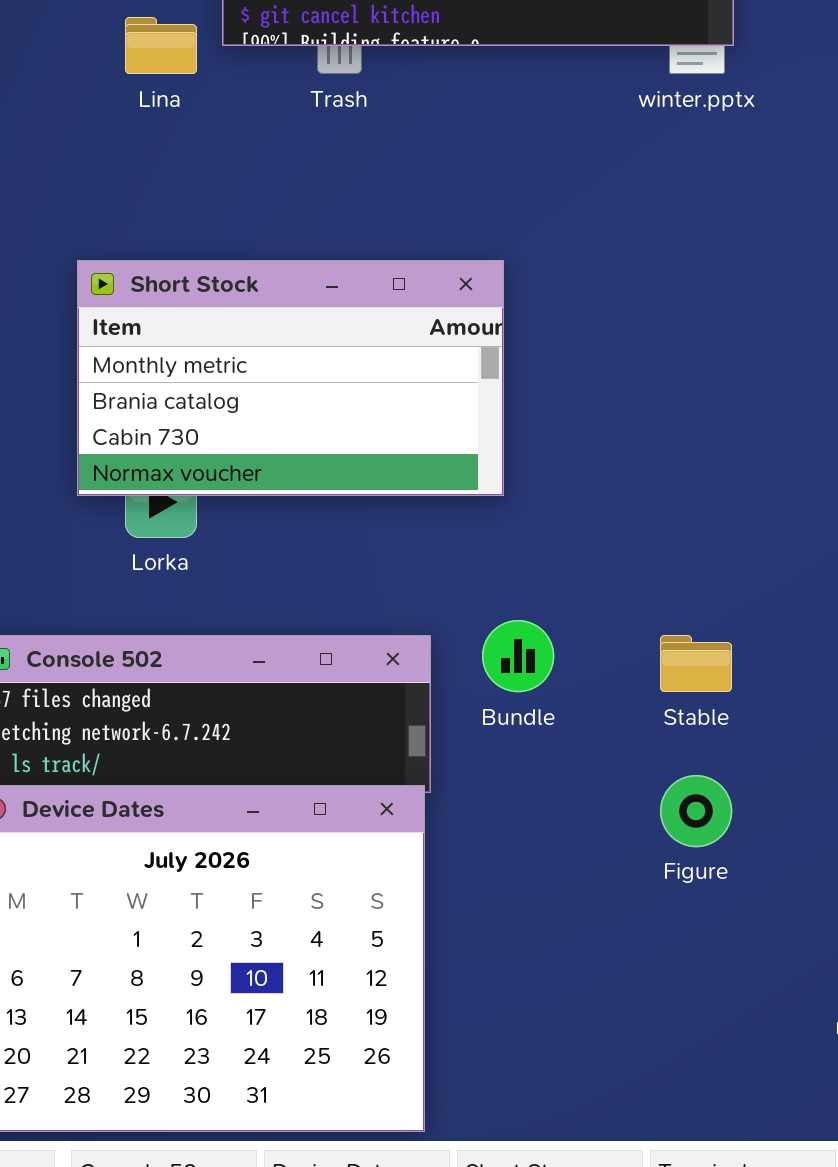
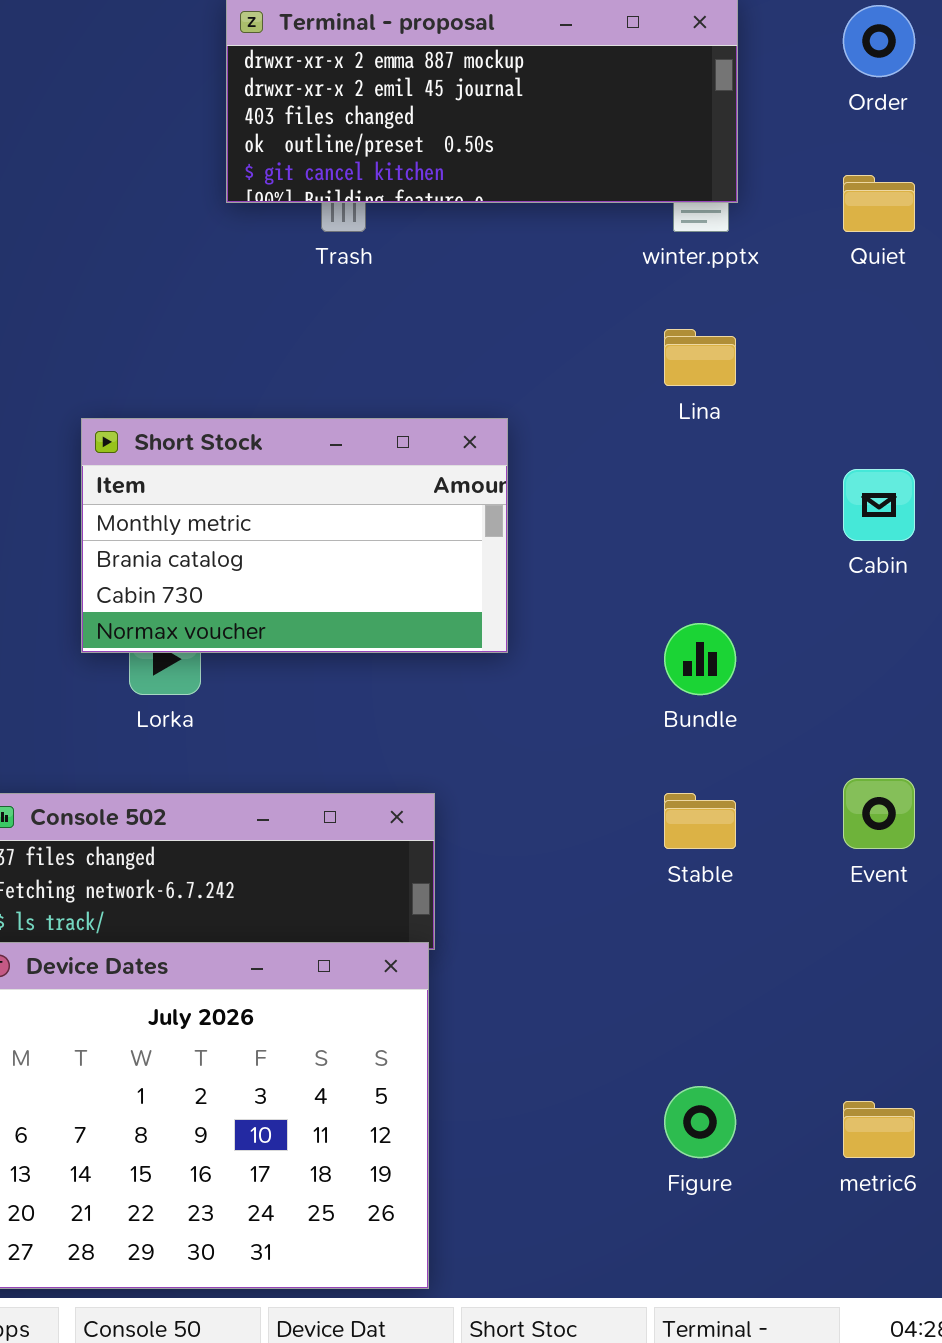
Lina: [125,17,197,74] -> [664,329,736,386], moved
Bundle: [482,620,554,692] -> [664,623,736,695], moved
Figure: [660,775,732,847] -> [664,1086,736,1158], moved

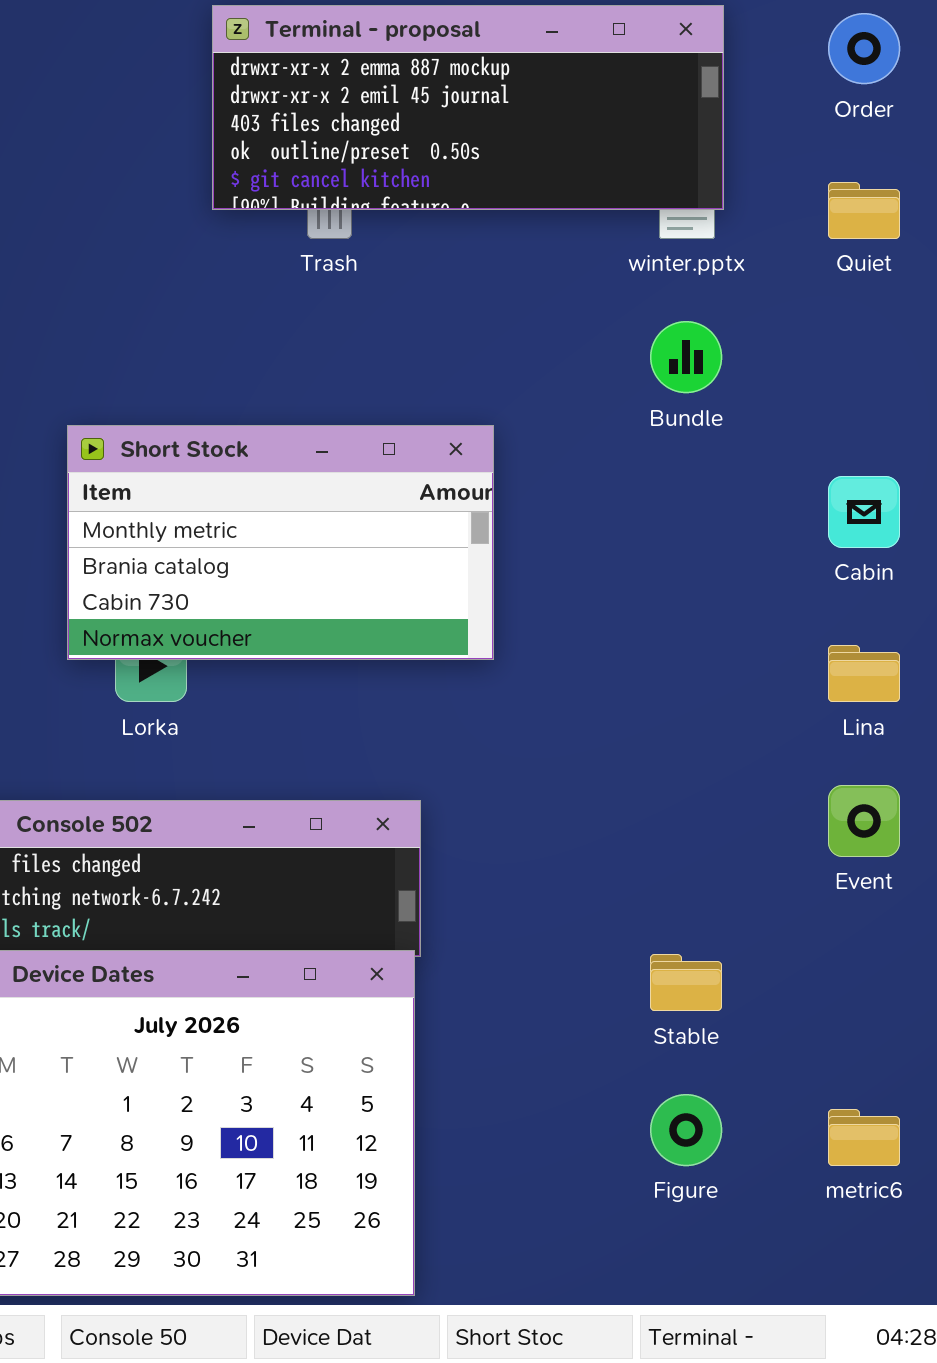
Lina: [664,329,736,386] -> [828,645,900,702], moved
Bundle: [664,623,736,695] -> [650,321,722,393], moved
Stable: [664,793,736,849] -> [650,954,722,1011], moved

